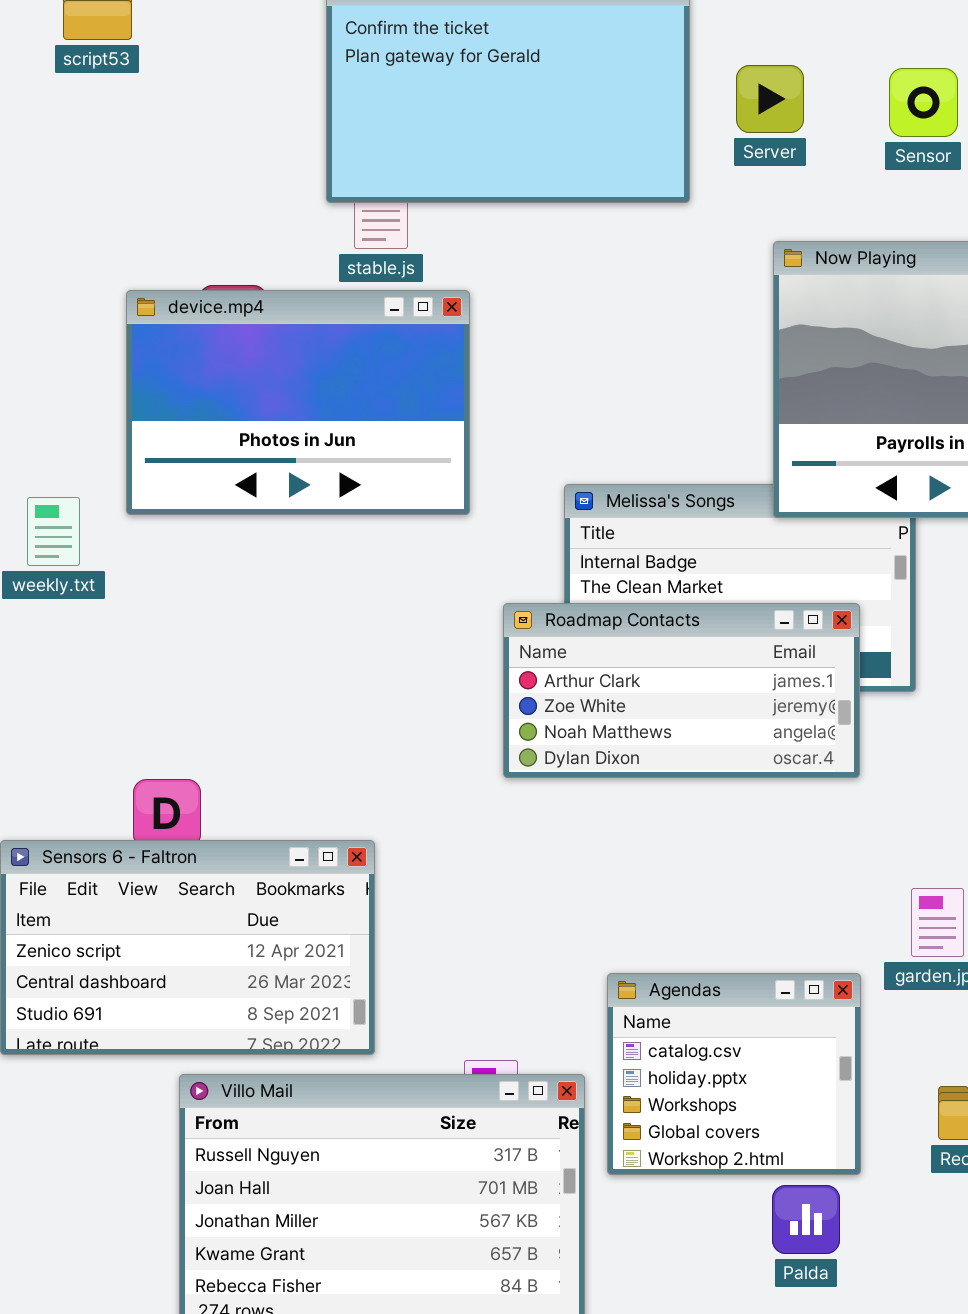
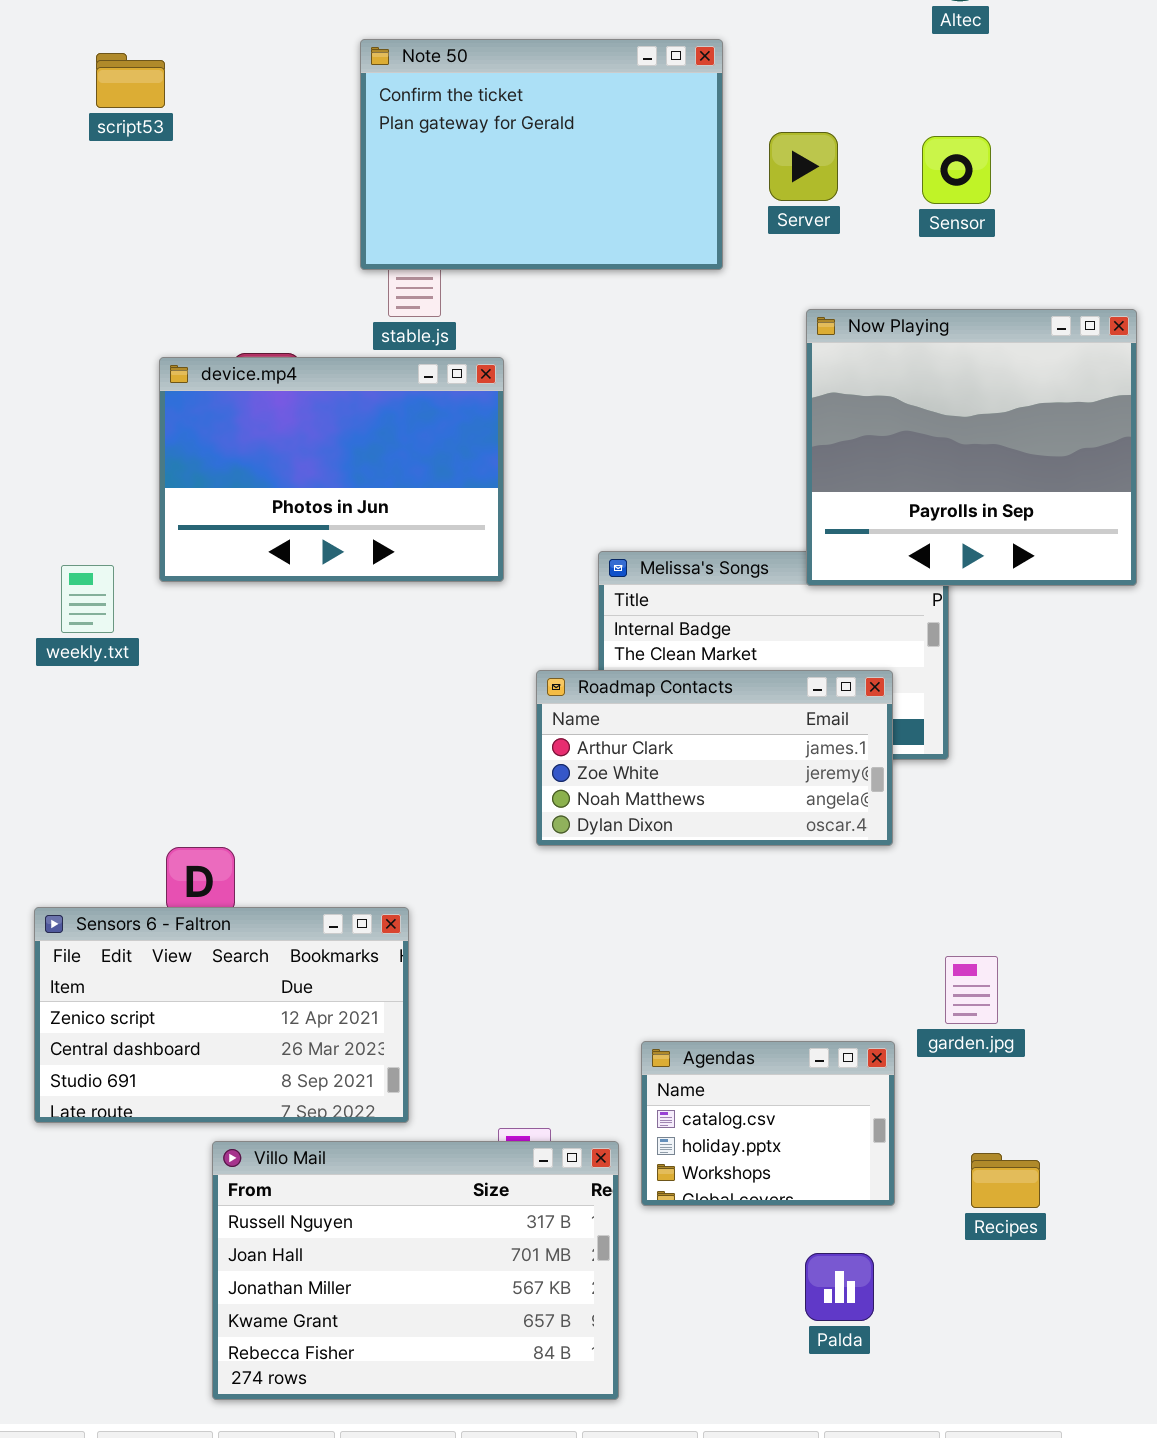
Agendas: [607,973,861,1175] -> [641,1041,895,1206], resized

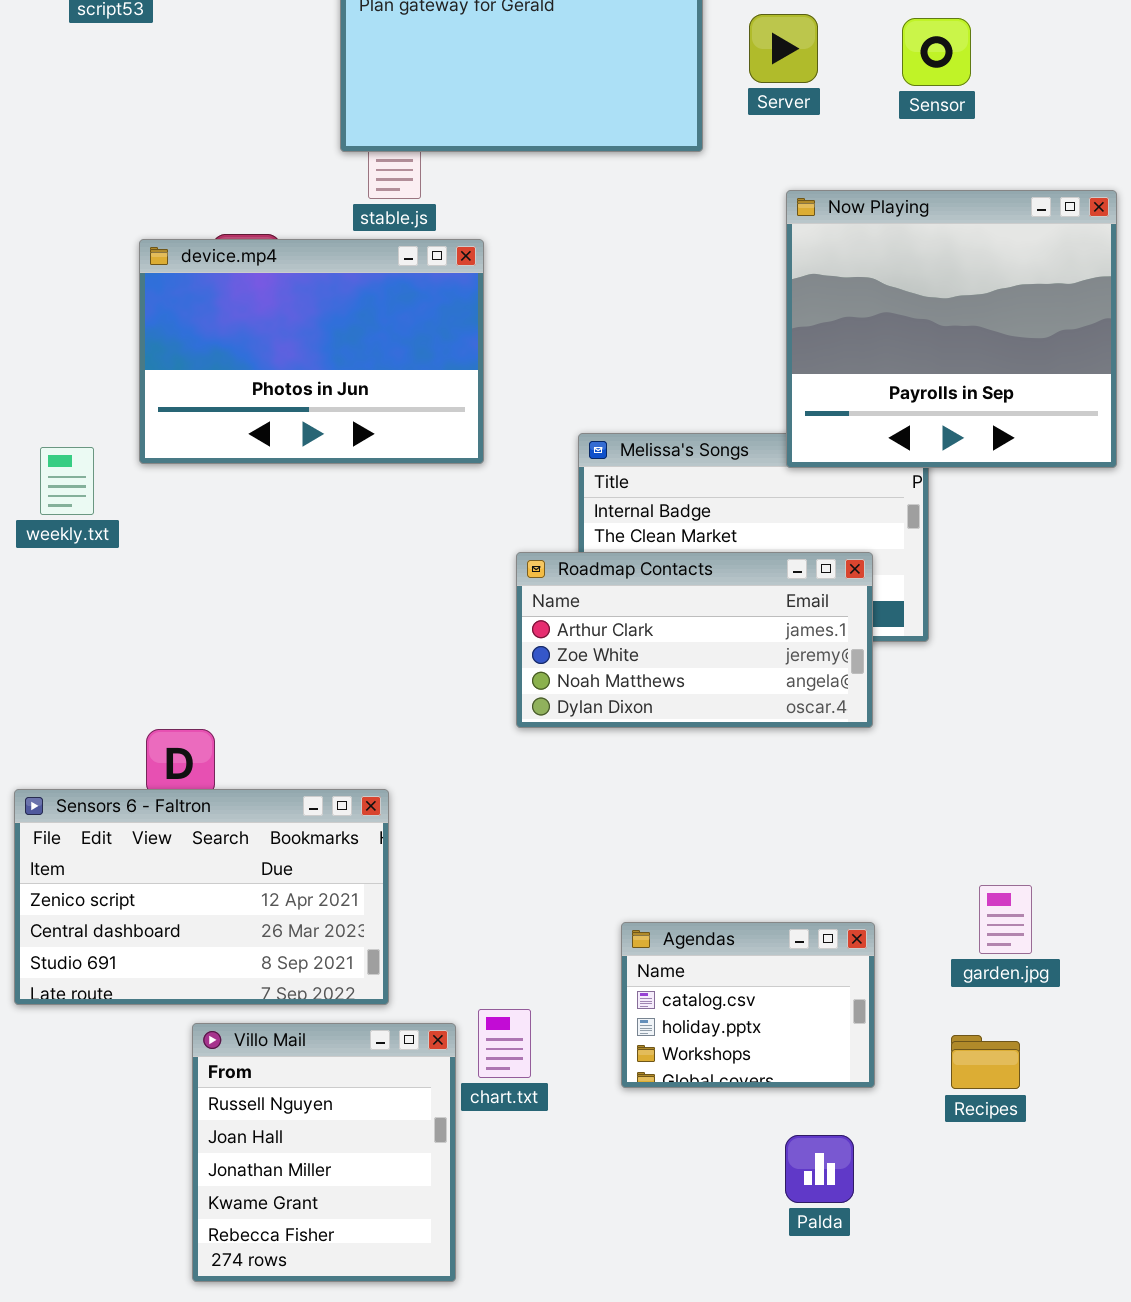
garden.jpg: [945,956,998,1024] -> [979,885,1032,954], moved
Villo Mail: [212,1141,619,1400] -> [192,1023,456,1282], resized

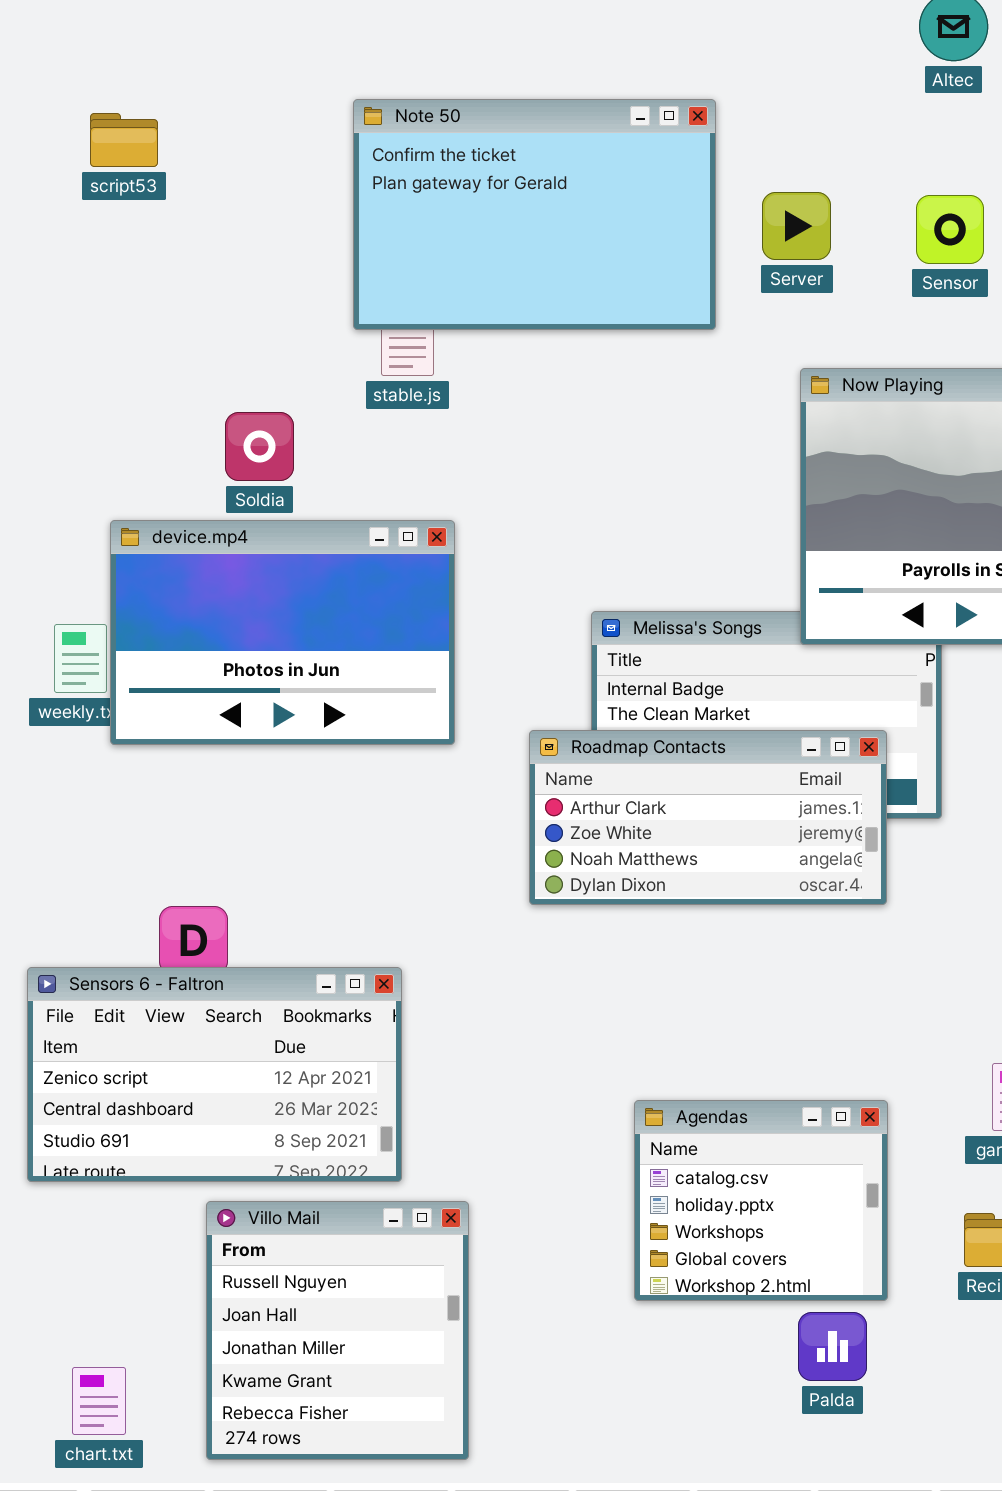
device.mp4: [139,239,484,464] -> [110,520,455,745], moved
Agendas: [621,922,875,1088] -> [634,1100,888,1301], resized
chart.txt: [478,1009,531,1078] -> [72,1367,126,1435], moved

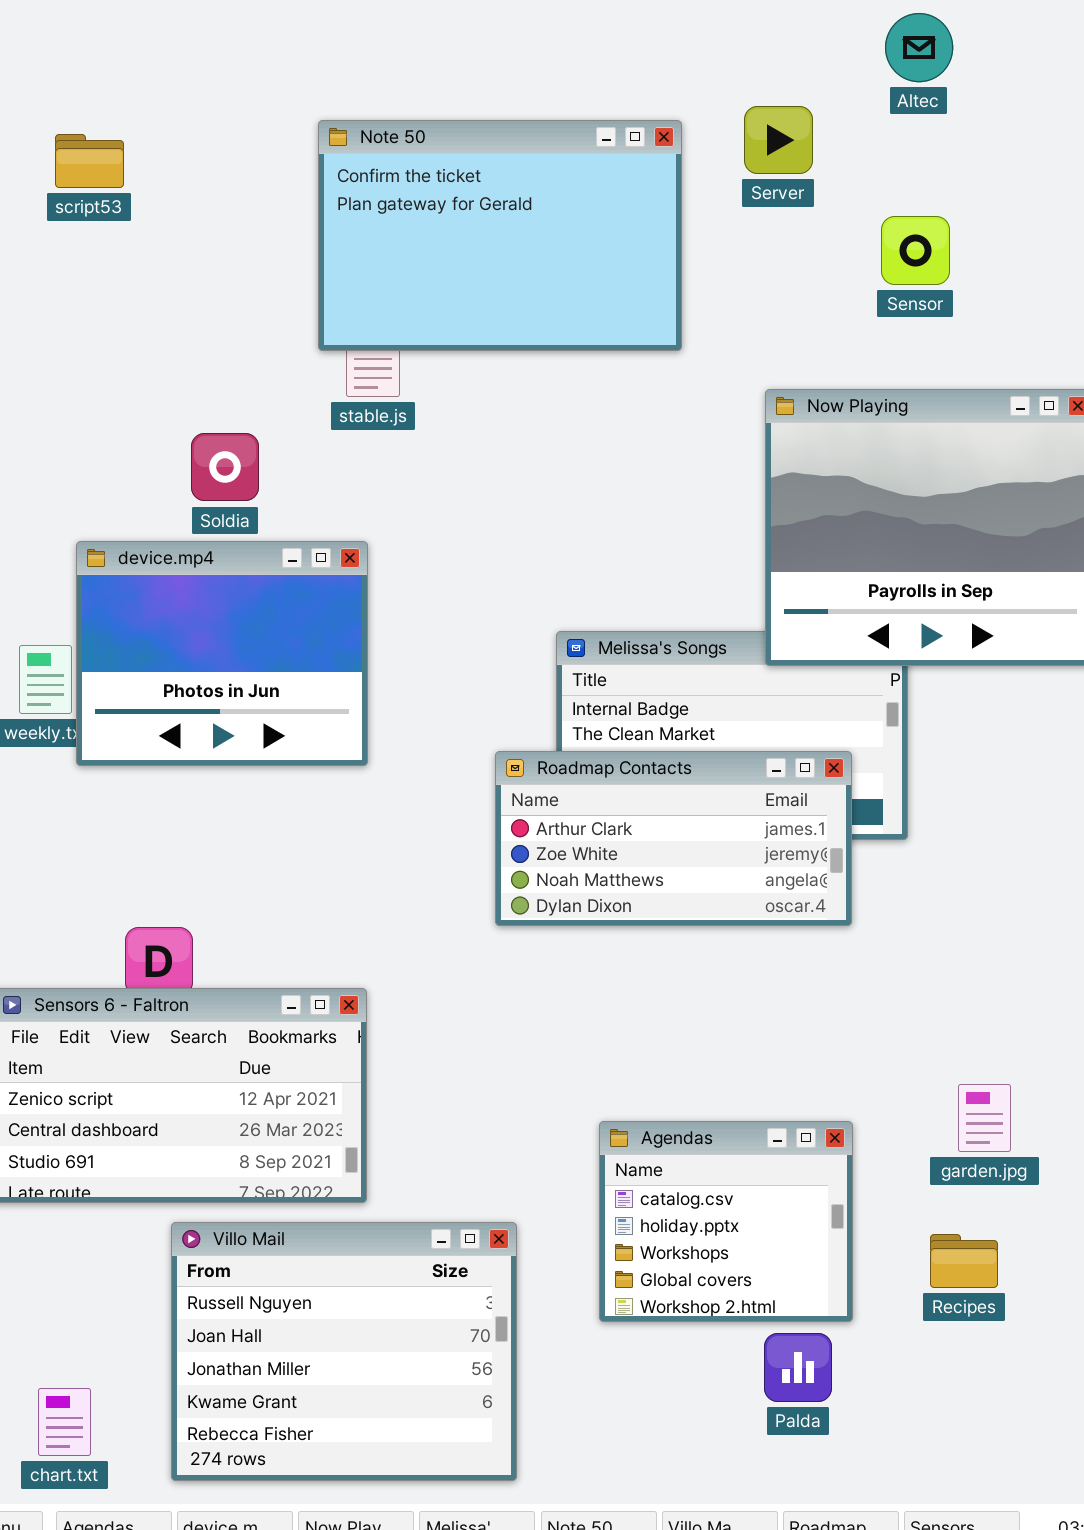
Server: [762,192,831,260] -> [744,106,813,174], moved
device.mp4: [110,520,455,745] -> [76,541,368,766], resized
Villo Mail: [206,1201,469,1460] -> [171,1222,517,1481], resized

